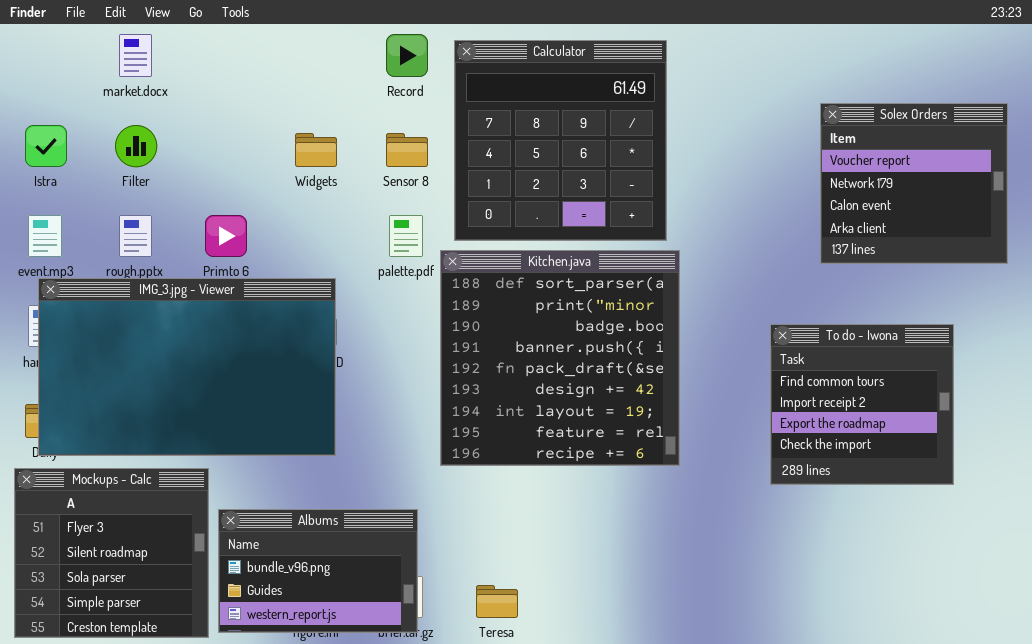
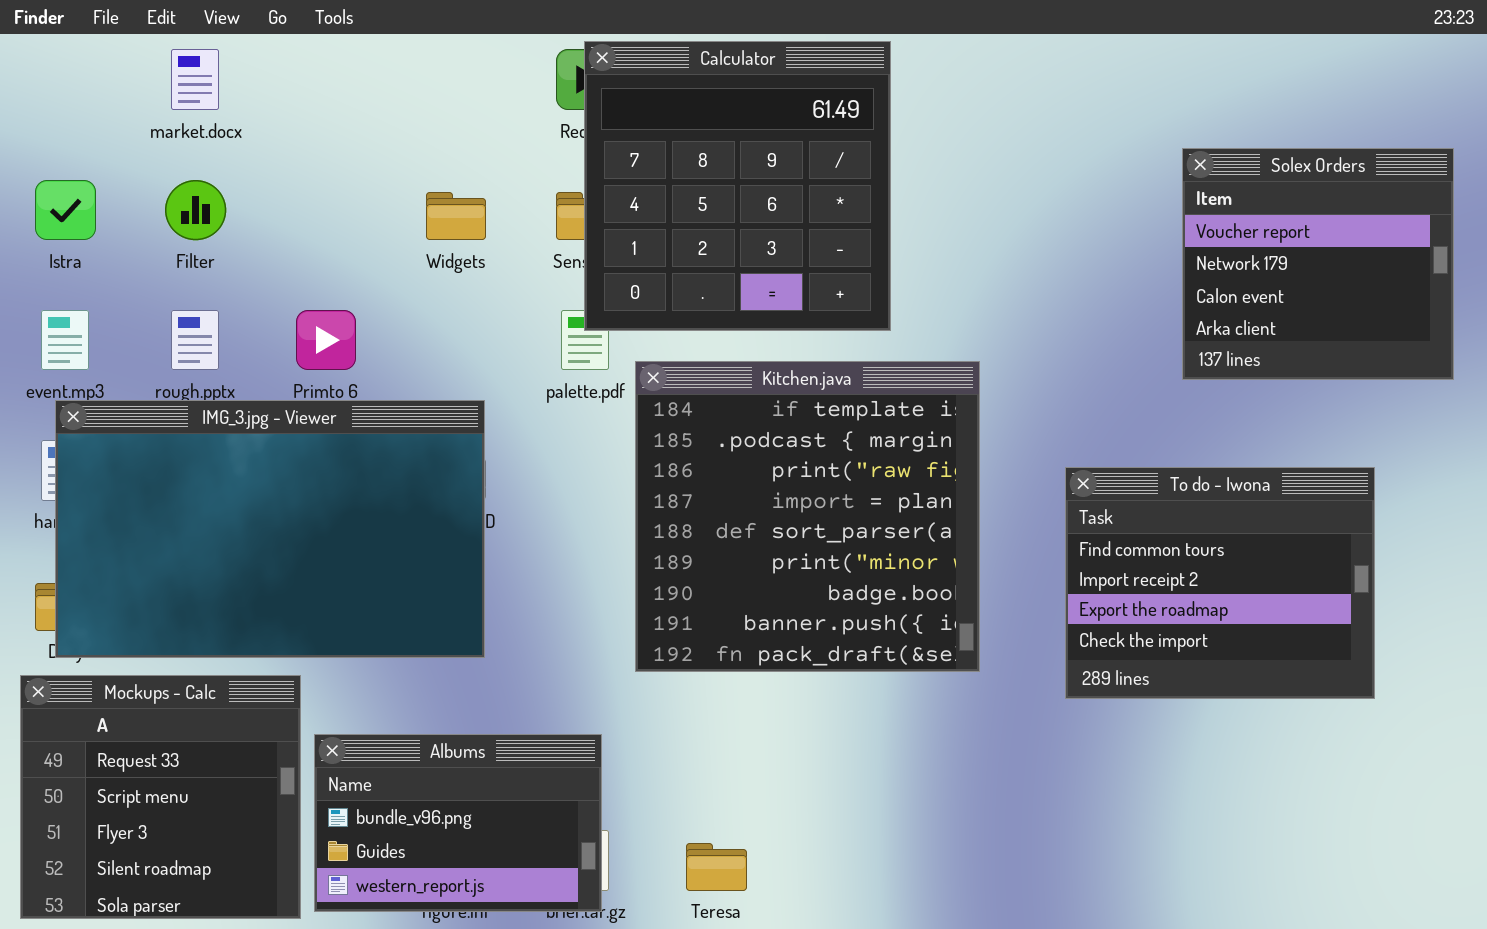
Calculator: [454,40,667,241] -> [584,41,891,331], moved
Kitchen.java: [440,250,680,466] -> [635,361,980,672], scrolled up 4 rows
To do - Iwona: [770,324,954,485] -> [1065,467,1375,699], resized
Mockups - Calc: [14,468,209,638] -> [20,675,301,919], scrolled up 2 rows

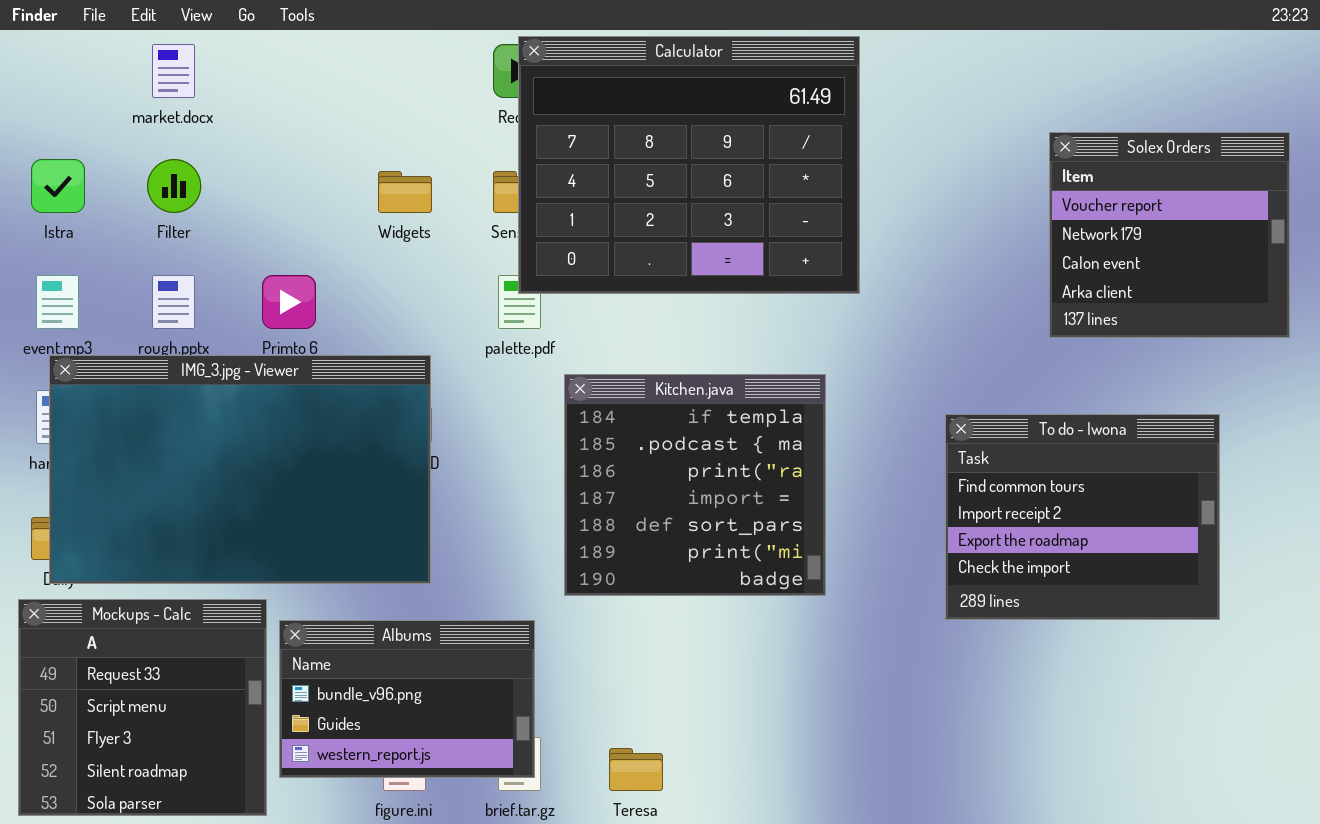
Calculator: [584,41,891,331] -> [518,36,860,294], resized
Kitchen.java: [635,361,980,672] -> [564,374,826,596], resized
Albums: [314,734,602,912] -> [279,620,535,778], moved

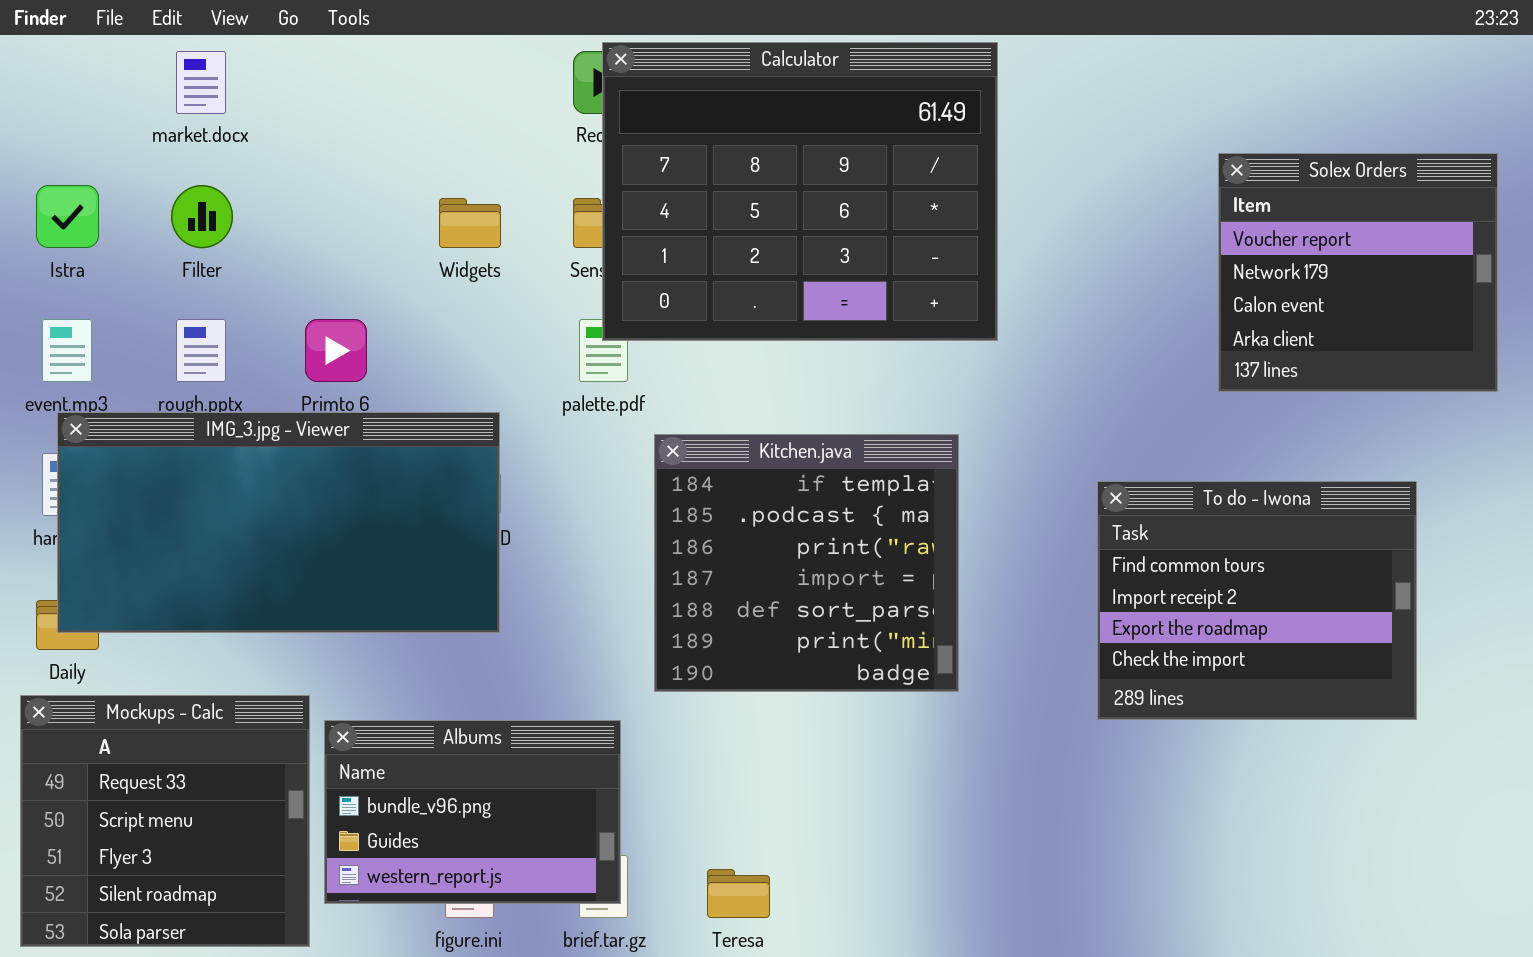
IMG_3.jpg - Viewer: [49,355,431,584] -> [57,412,500,633], resized

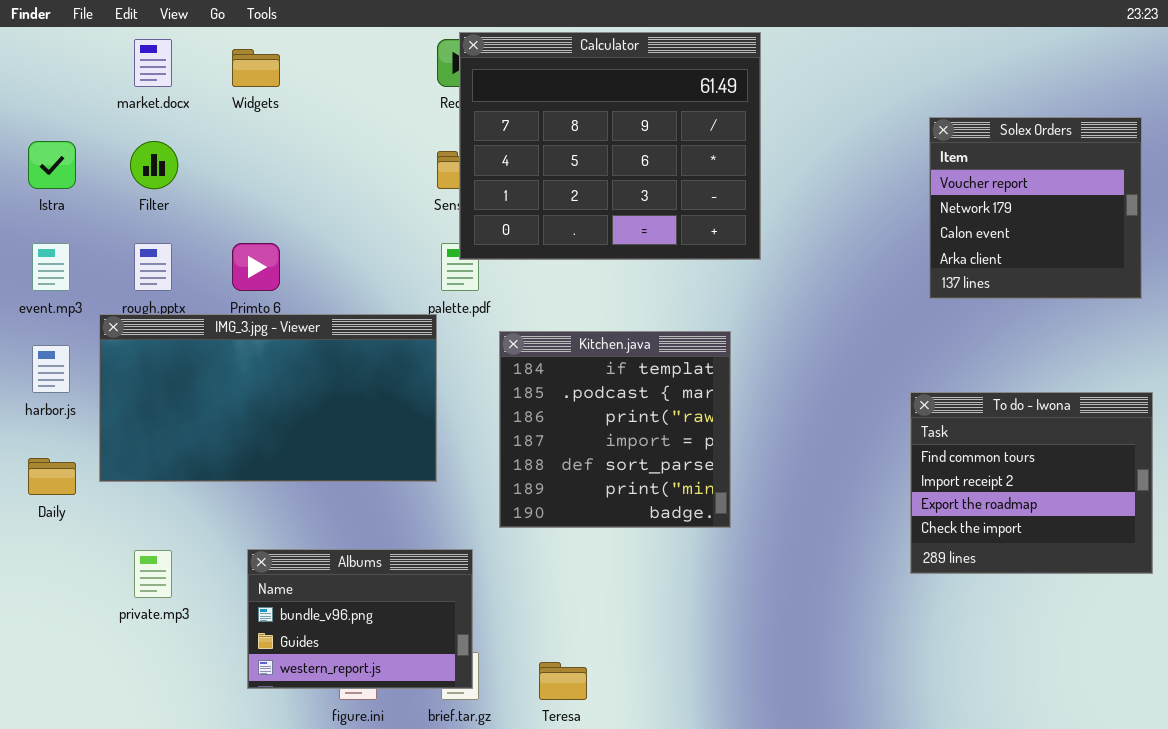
Widgets: [439,198,501,248] -> [232,49,280,87], moved
IMG_3.jpg - Viewer: [57,412,500,633] -> [99,314,437,482], moved
To do - Iwona: [1097,481,1417,720] -> [910,392,1153,574], moved
Mockups - Calc: [20,695,310,947] -> none, closed

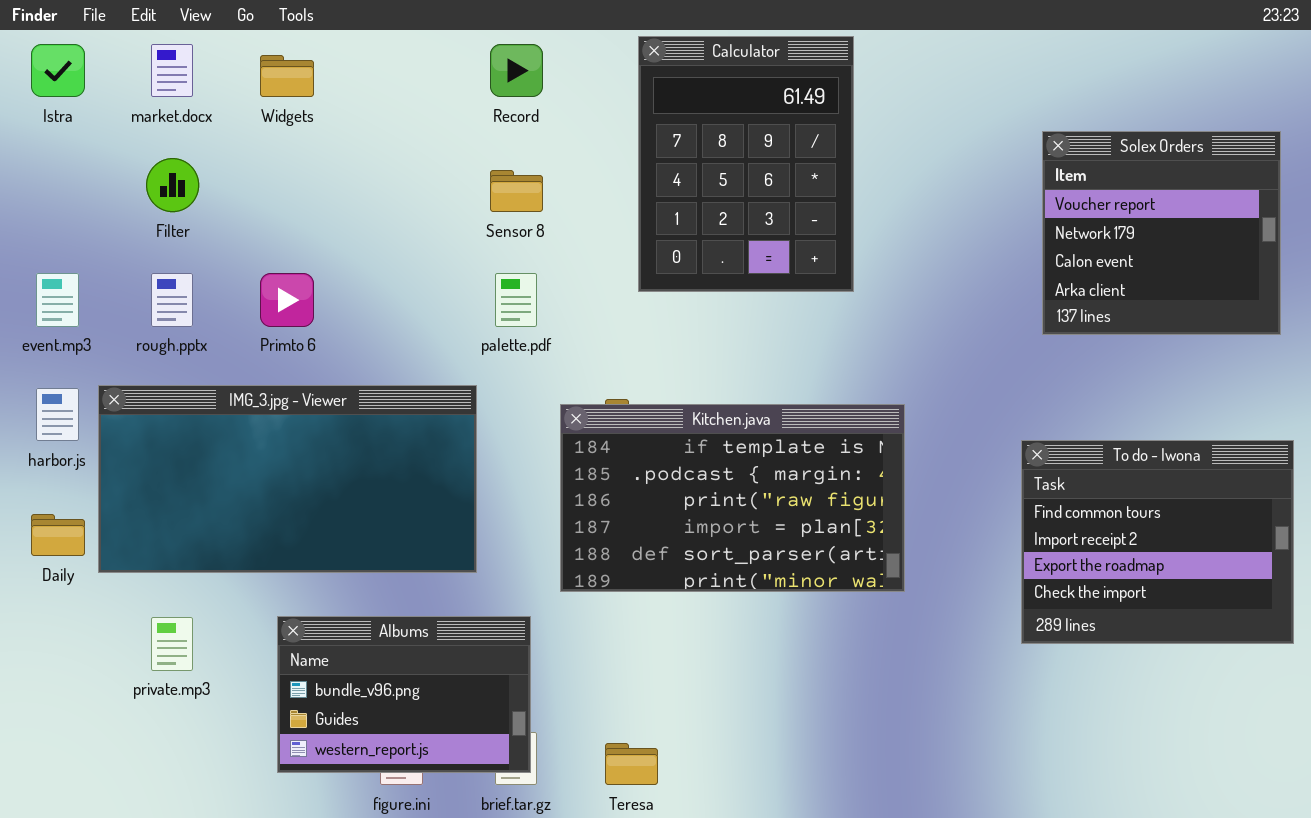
Calculator: [459,32,761,260] -> [638,36,854,292], resized
Istra: [28,141,76,189] -> [31,44,85,97], moved
IMG_3.jpg - Viewer: [99,314,437,482] -> [98,385,477,573], moved
Kitchen.java: [499,331,731,528] -> [560,404,905,592], resized

